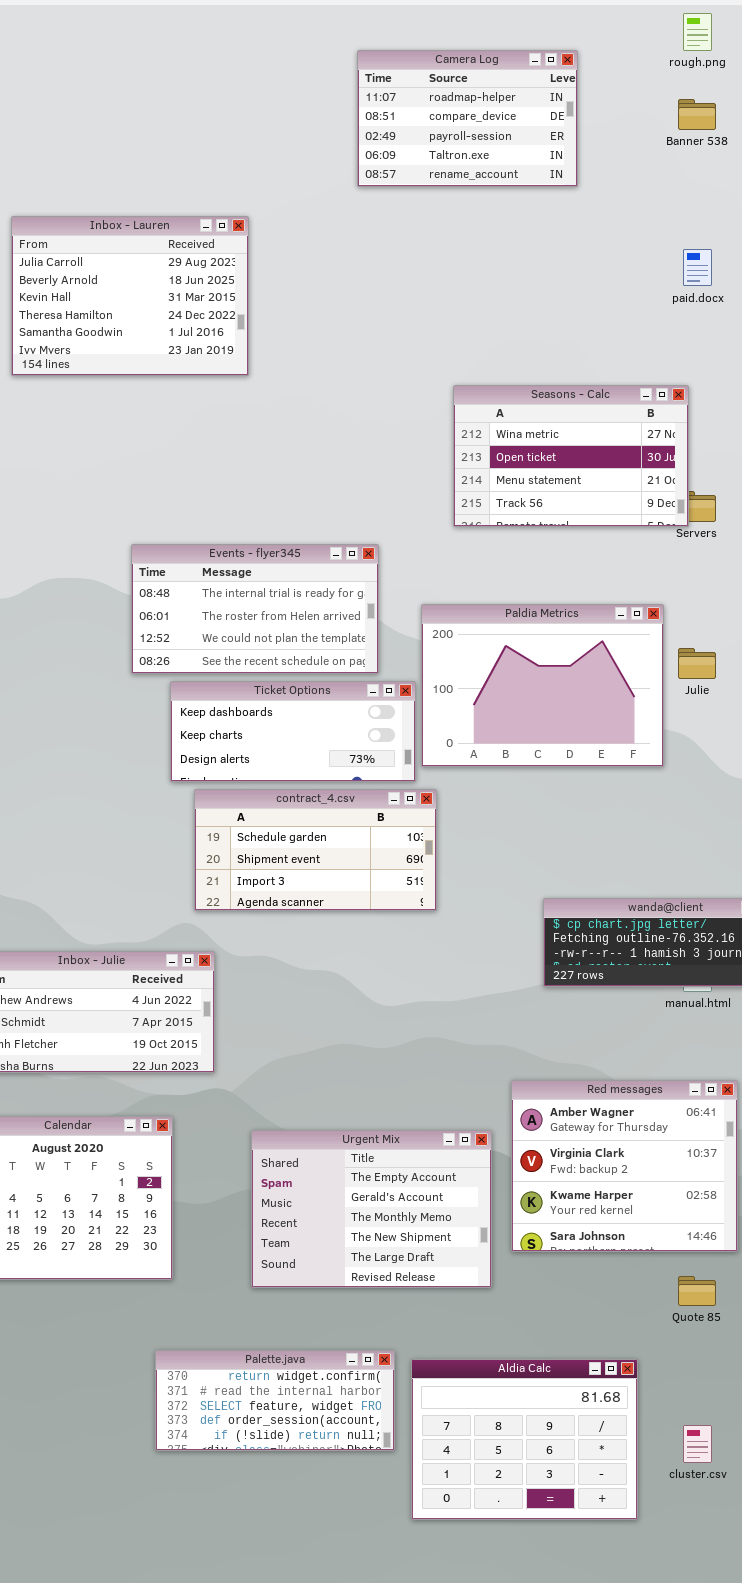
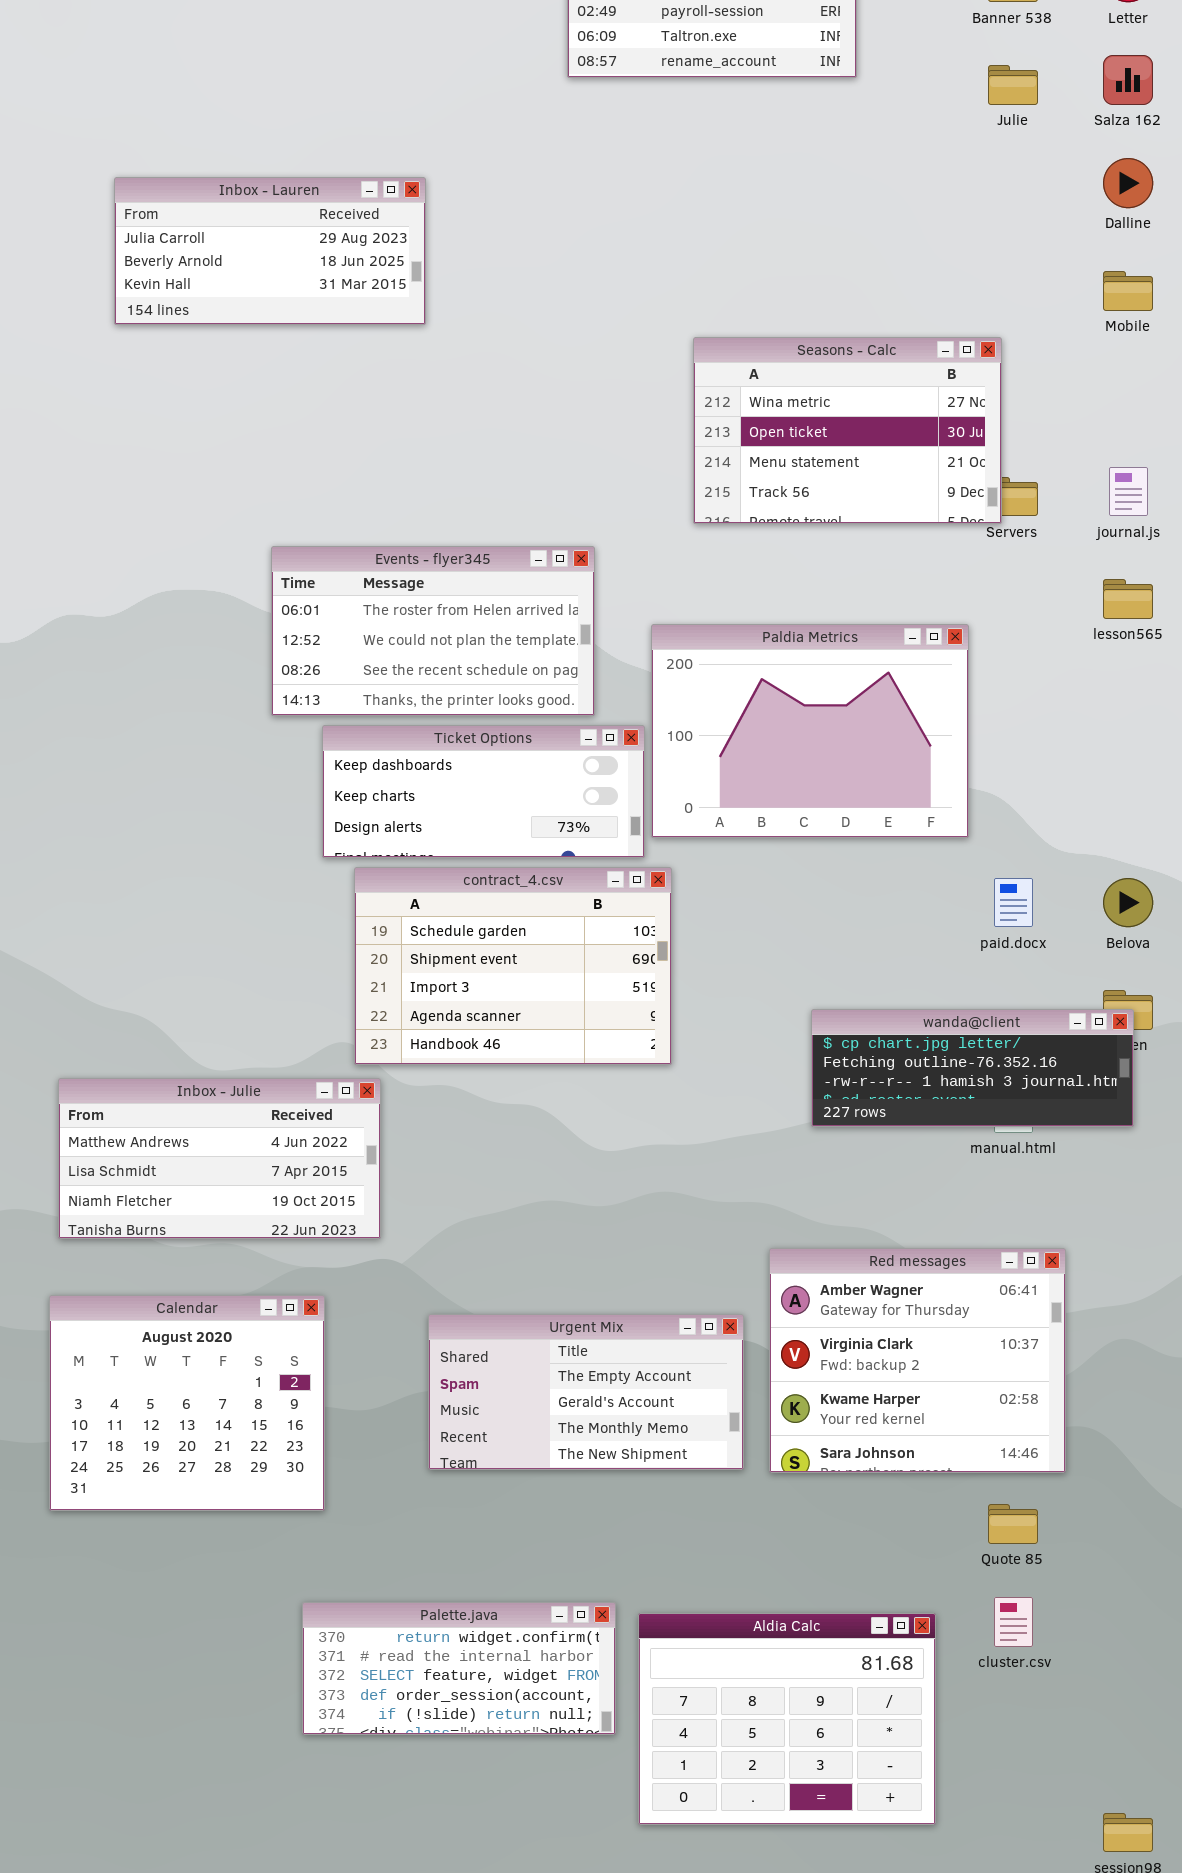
Inbox - Lauren: [11,216,249,376] -> [114,177,426,325], resized
paid.docx: [683,249,712,286] -> [994,878,1033,927], moved
Events - flyer345: [131,544,379,674] -> [271,546,595,716], scrolled down 1 row
Julie: [678,648,716,679] -> [988,65,1038,105], moved
contract_4.csv: [194,789,437,911] -> [354,867,672,1065], resized
Urgent Mix: [251,1130,492,1288] -> [428,1314,744,1470], resized
cluster.csv: [683,1425,712,1463] -> [994,1597,1033,1647], moved

